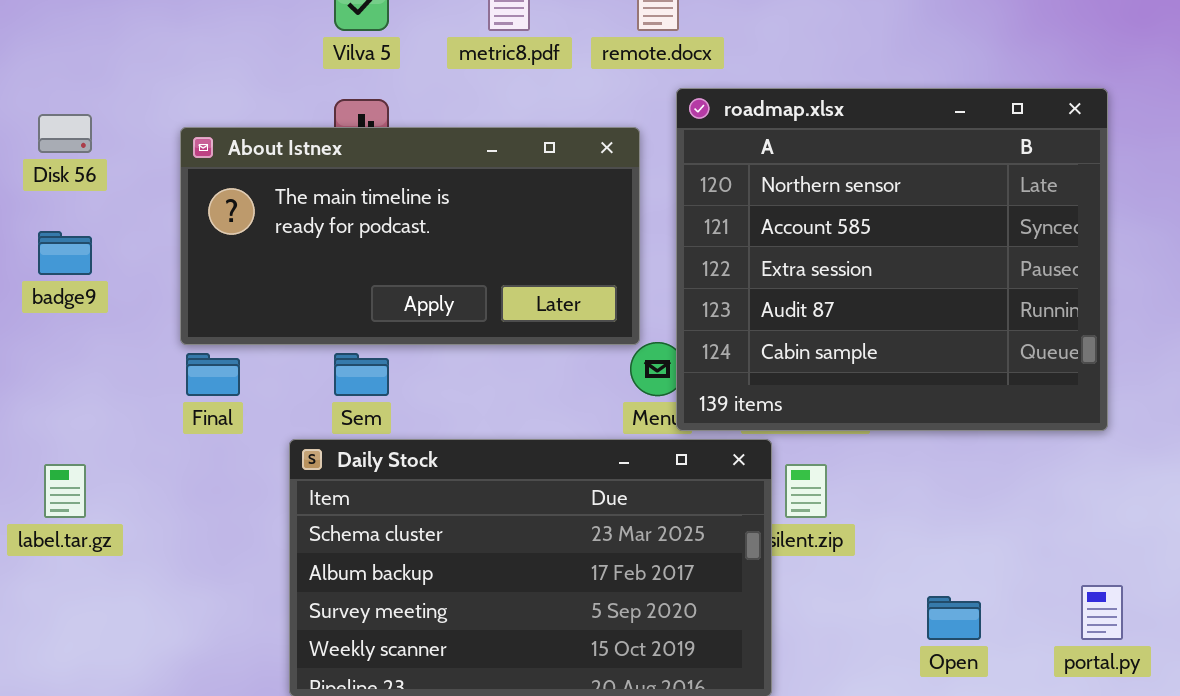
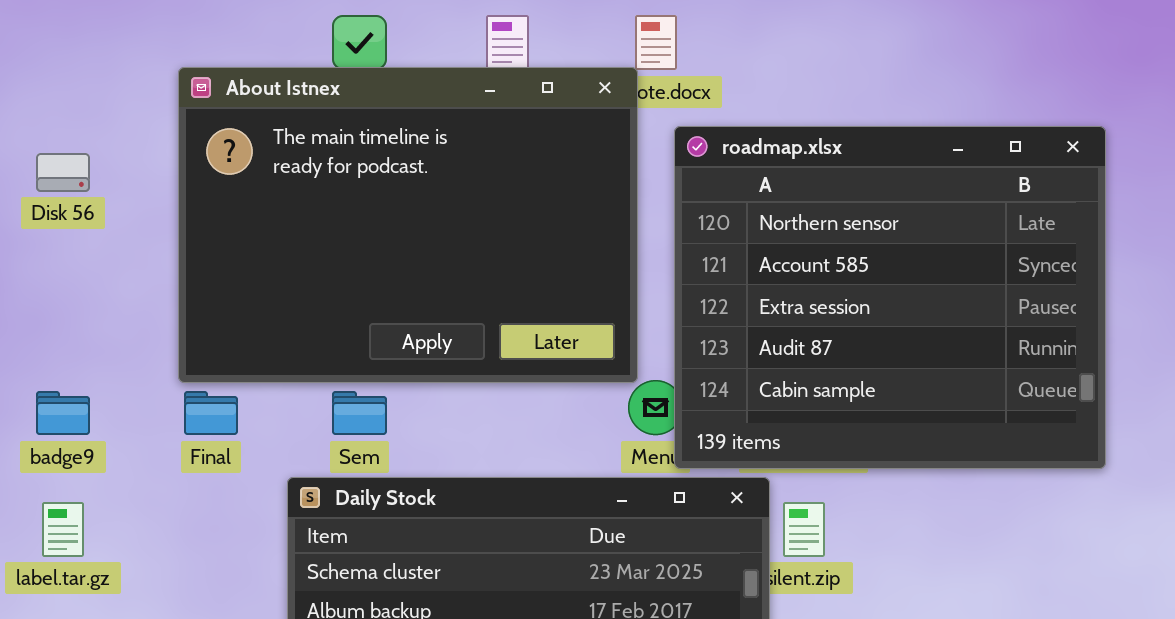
About Istnex: [180,127,640,345] -> [178,67,638,383], resized
badge9: [38,231,92,275] -> [36,391,90,435], moved

